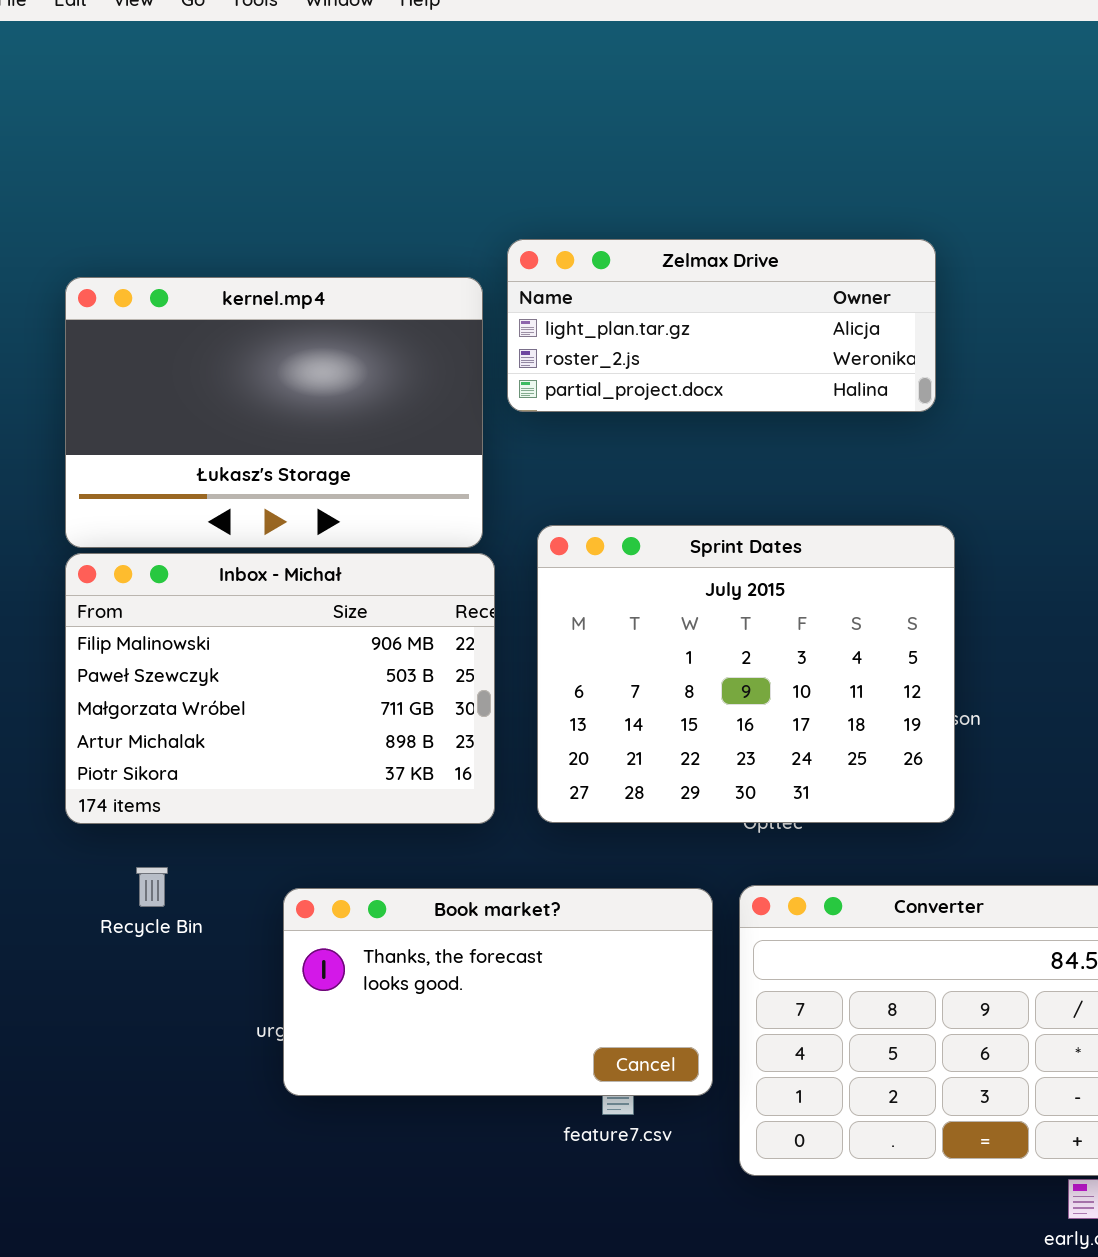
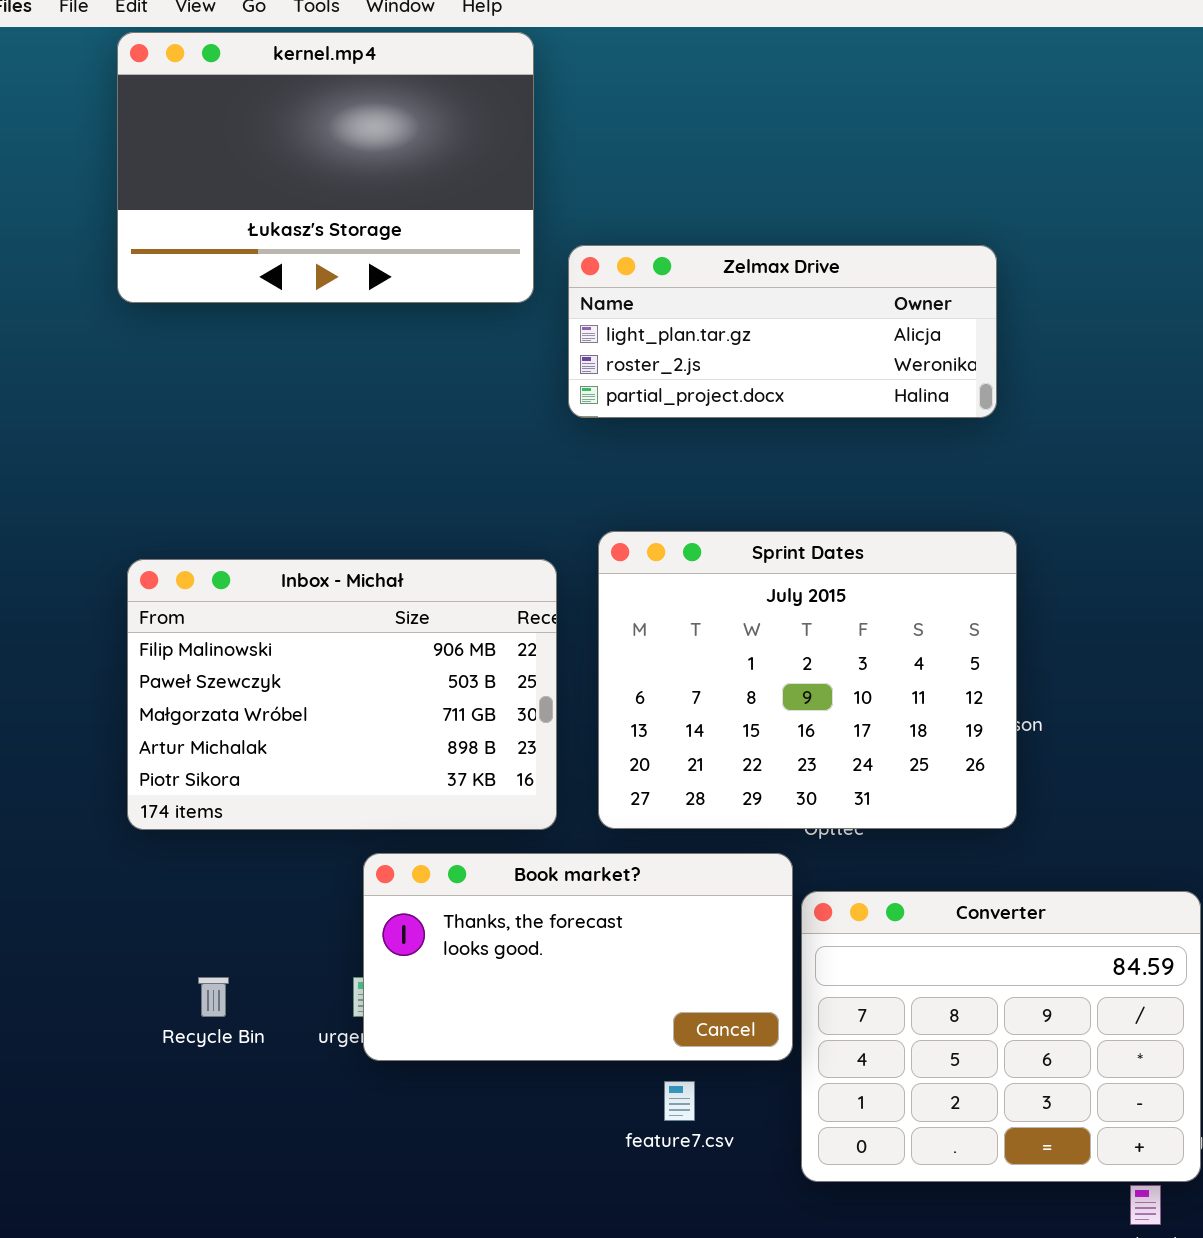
kernel.mp4: [65,277,483,548] -> [117,32,534,303], moved
Recycle Bin: [136,867,168,907] -> [198,977,229,1017], moved
Book market?: [283,888,713,1096] -> [363,853,793,1061], moved

